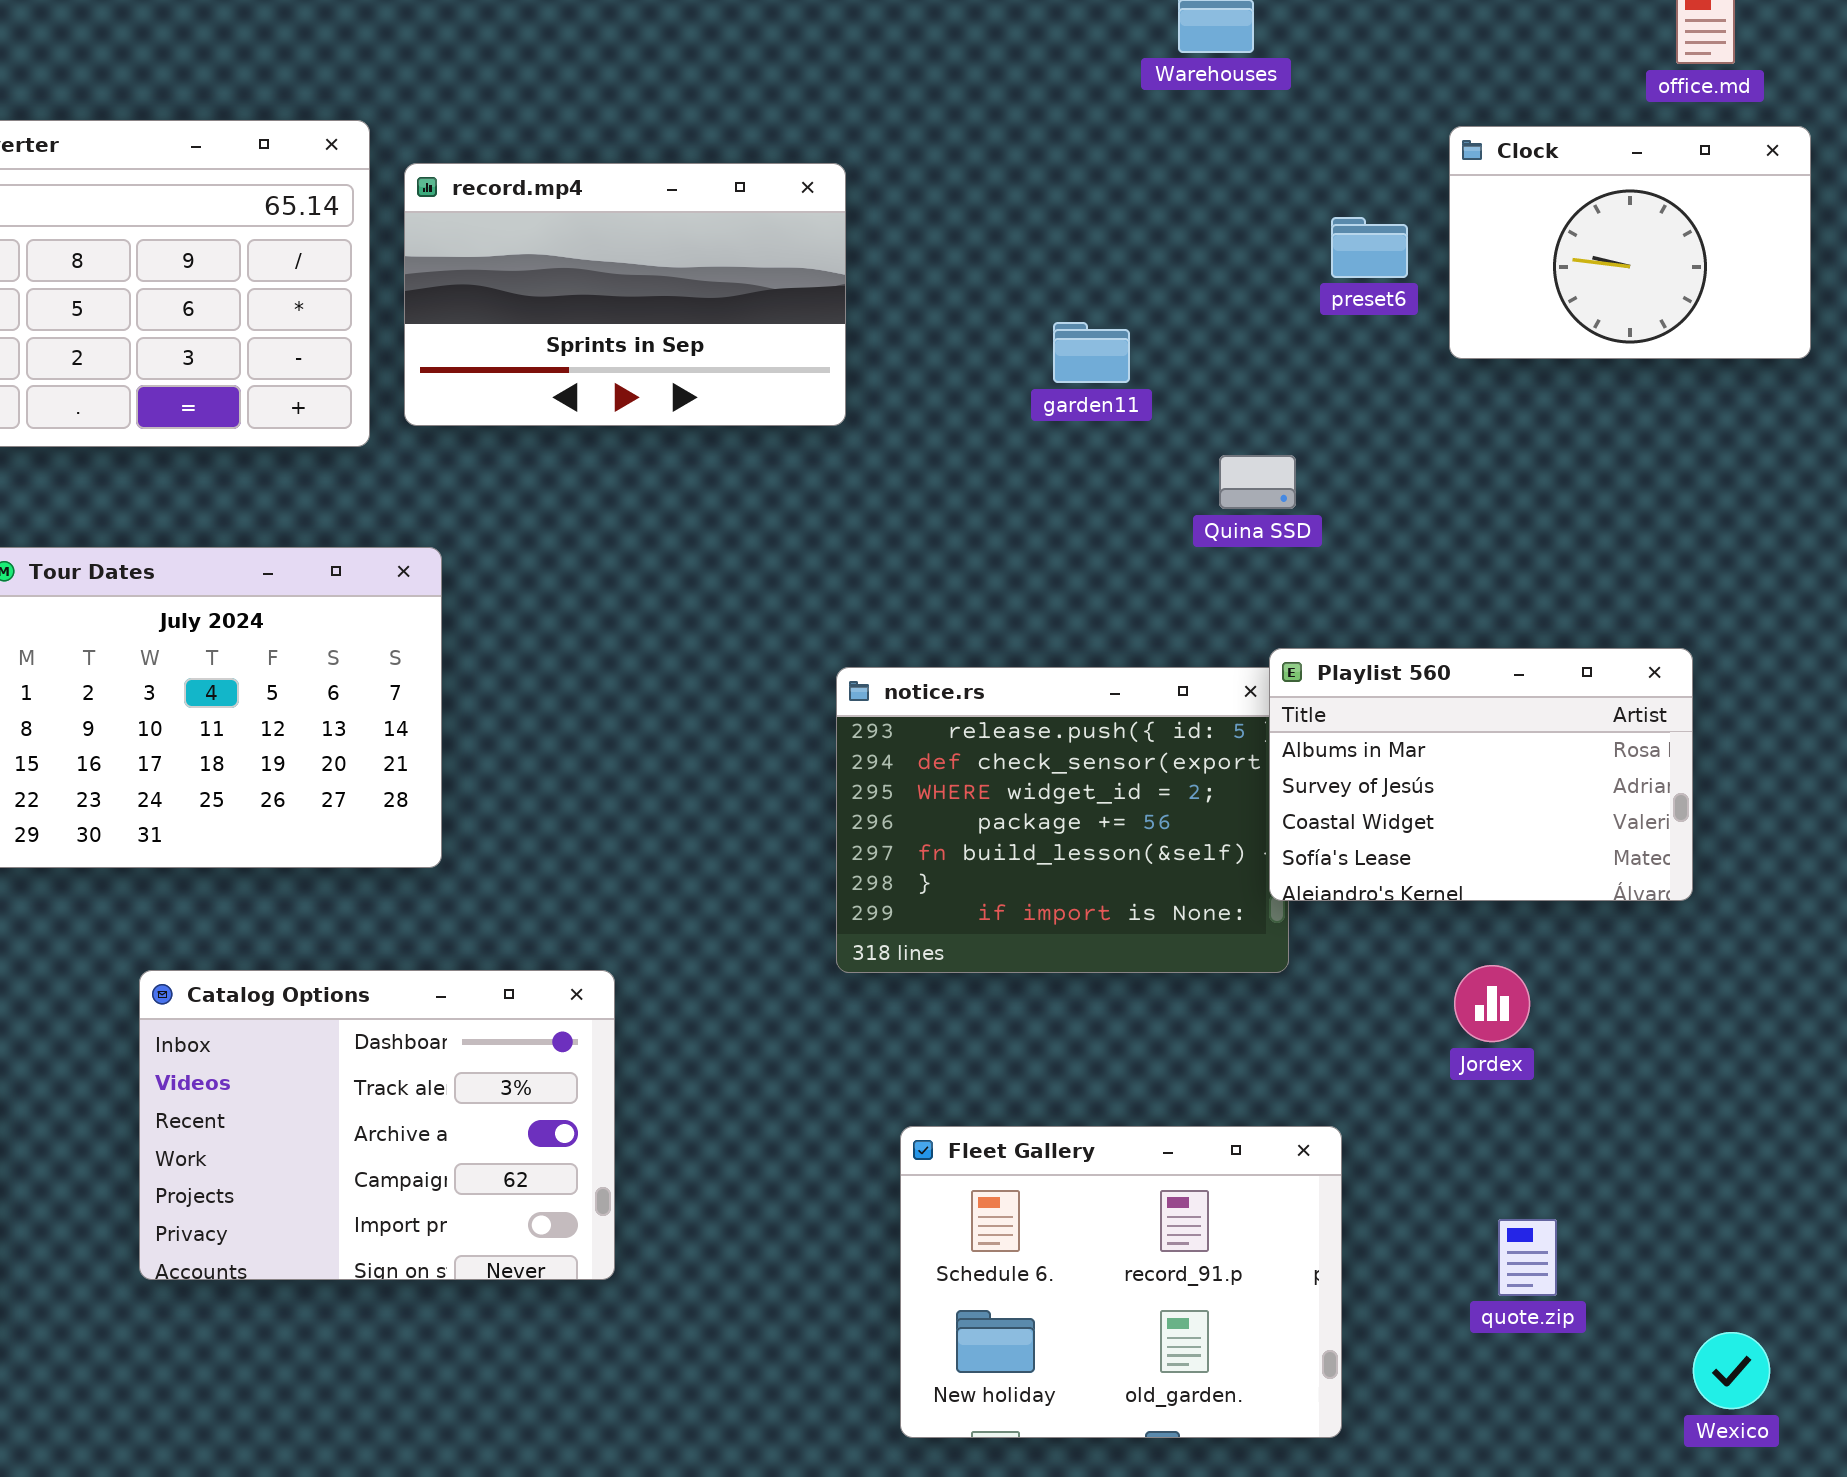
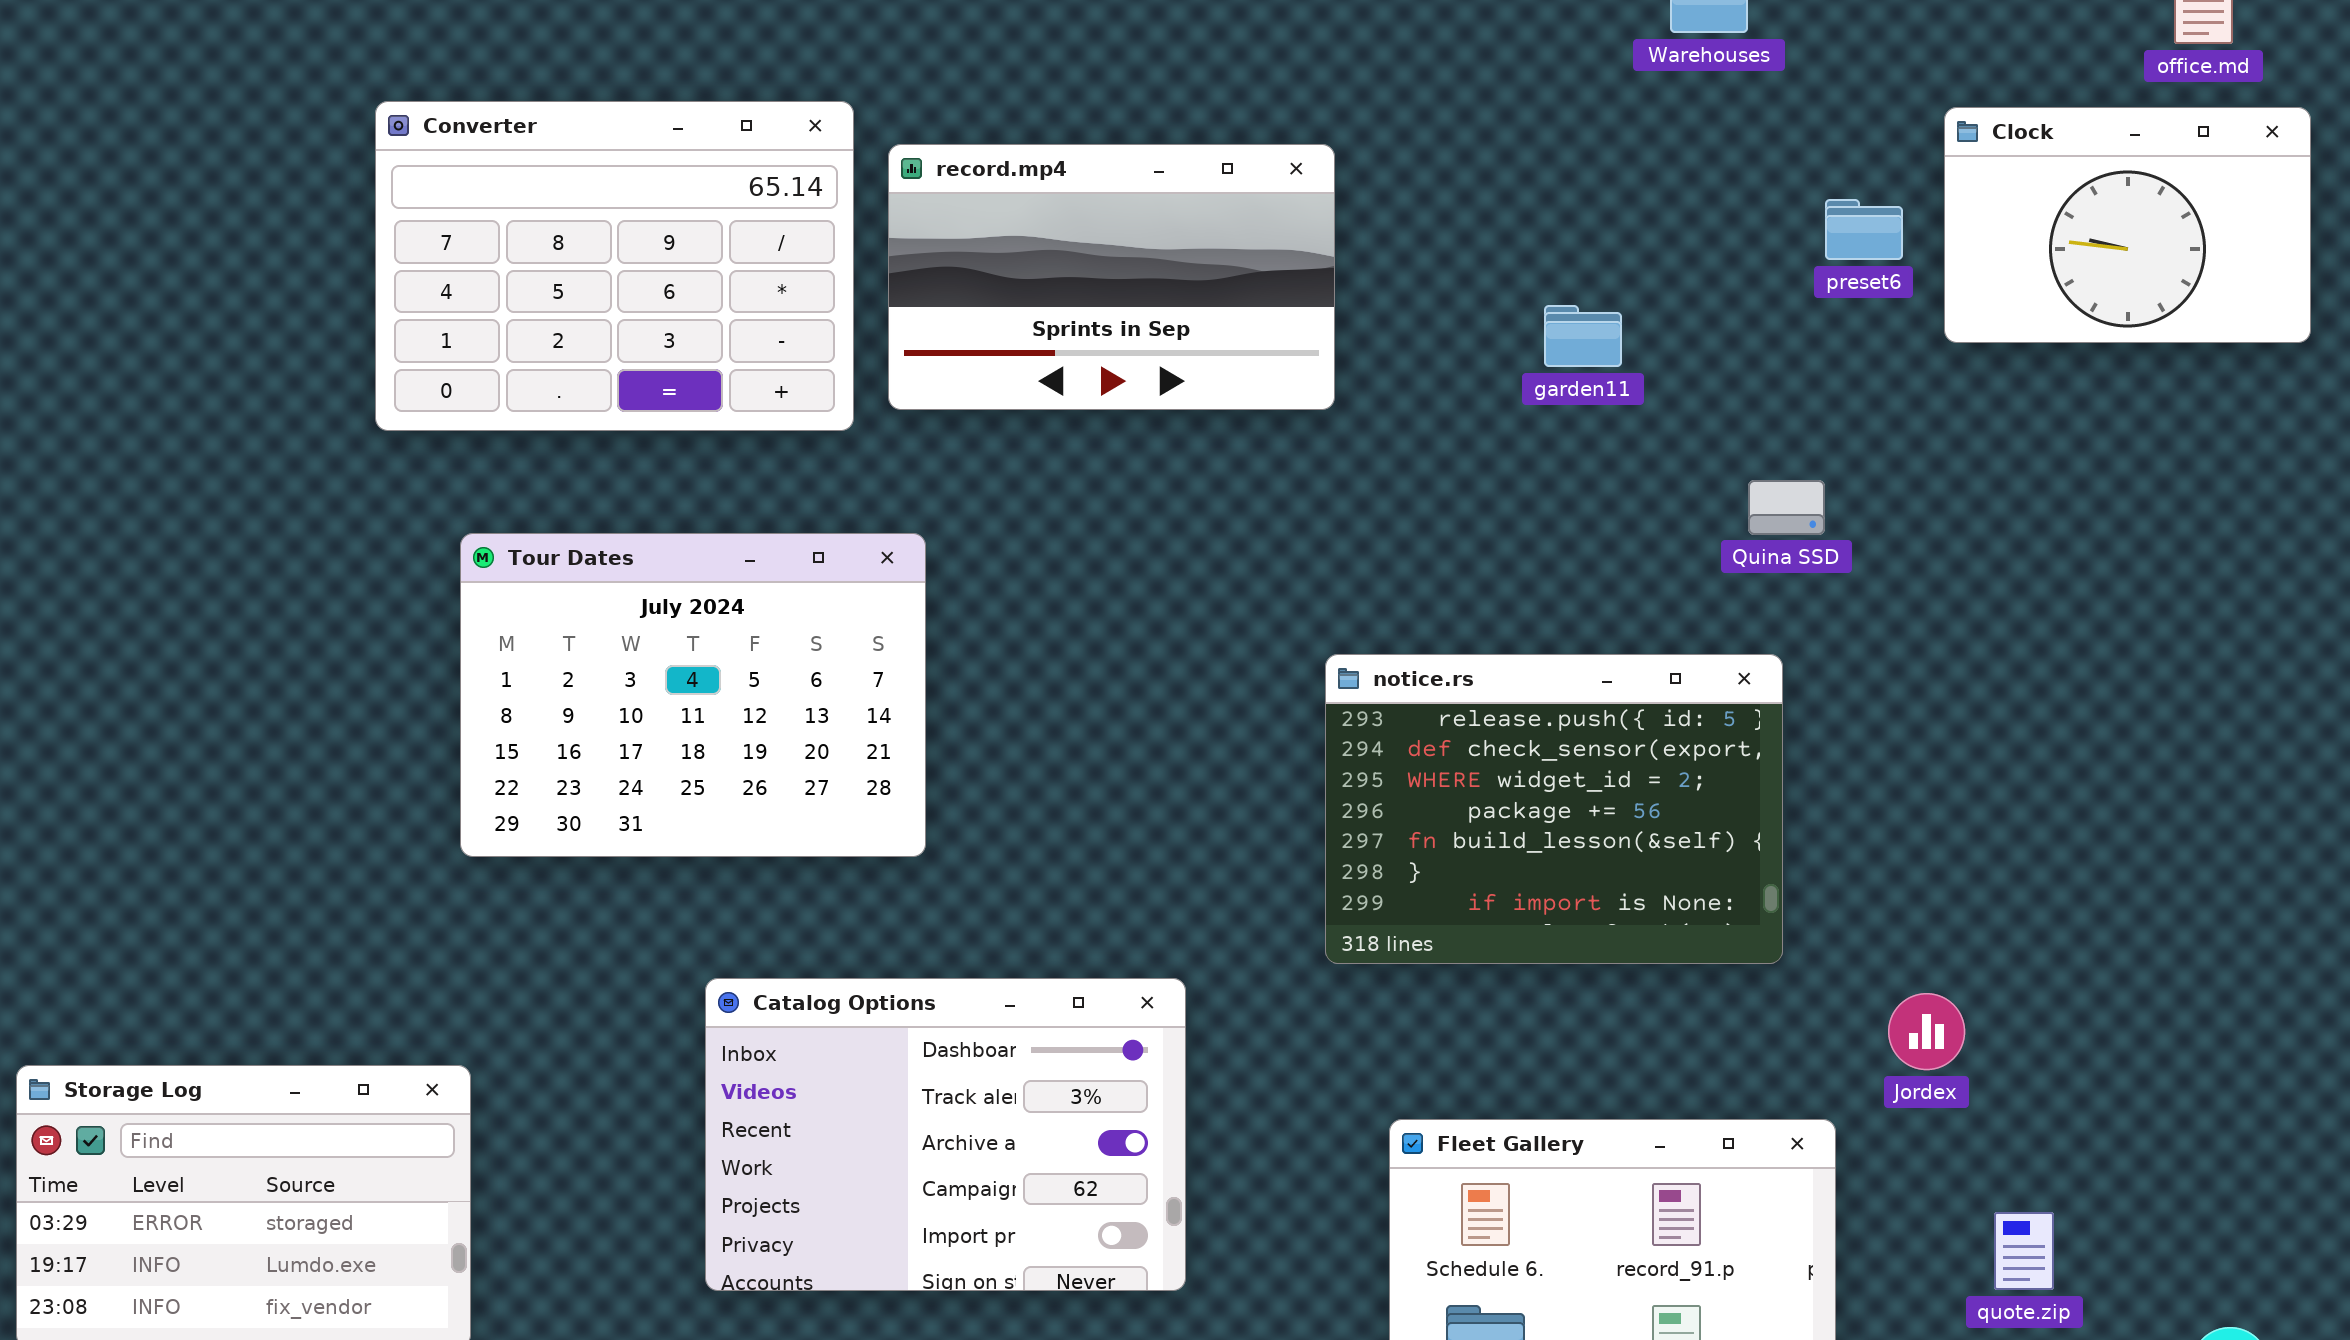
Quina SSD: [1219,455,1296,509] -> [1748,480,1825,535], moved
Playlist 560: [1269,648,1693,901] -> none, closed
Jordex: [1454,965,1530,1042] -> [1888,993,1965,1070], moved
Catalog Options: [139,970,615,1280] -> [705,978,1186,1291], moved

